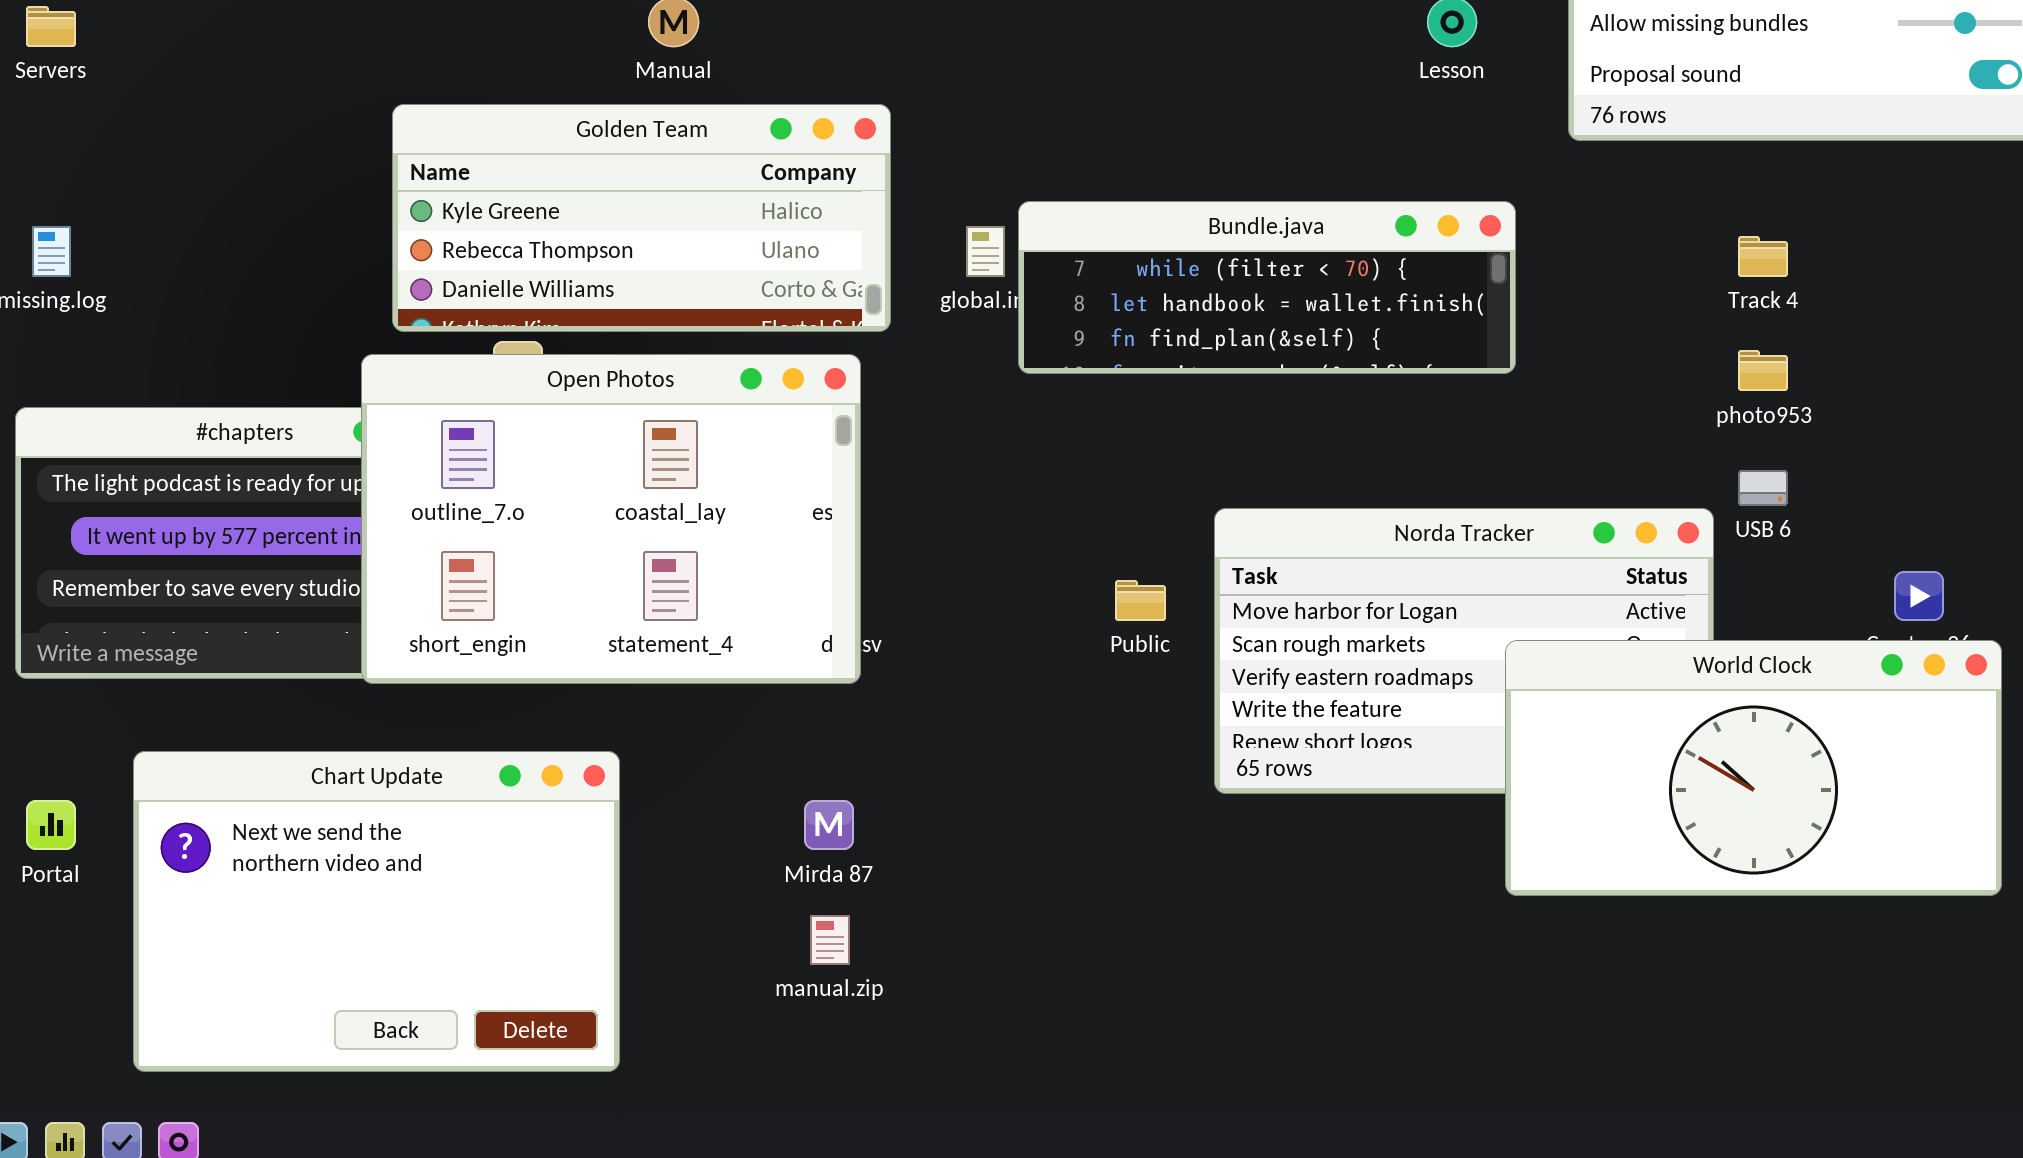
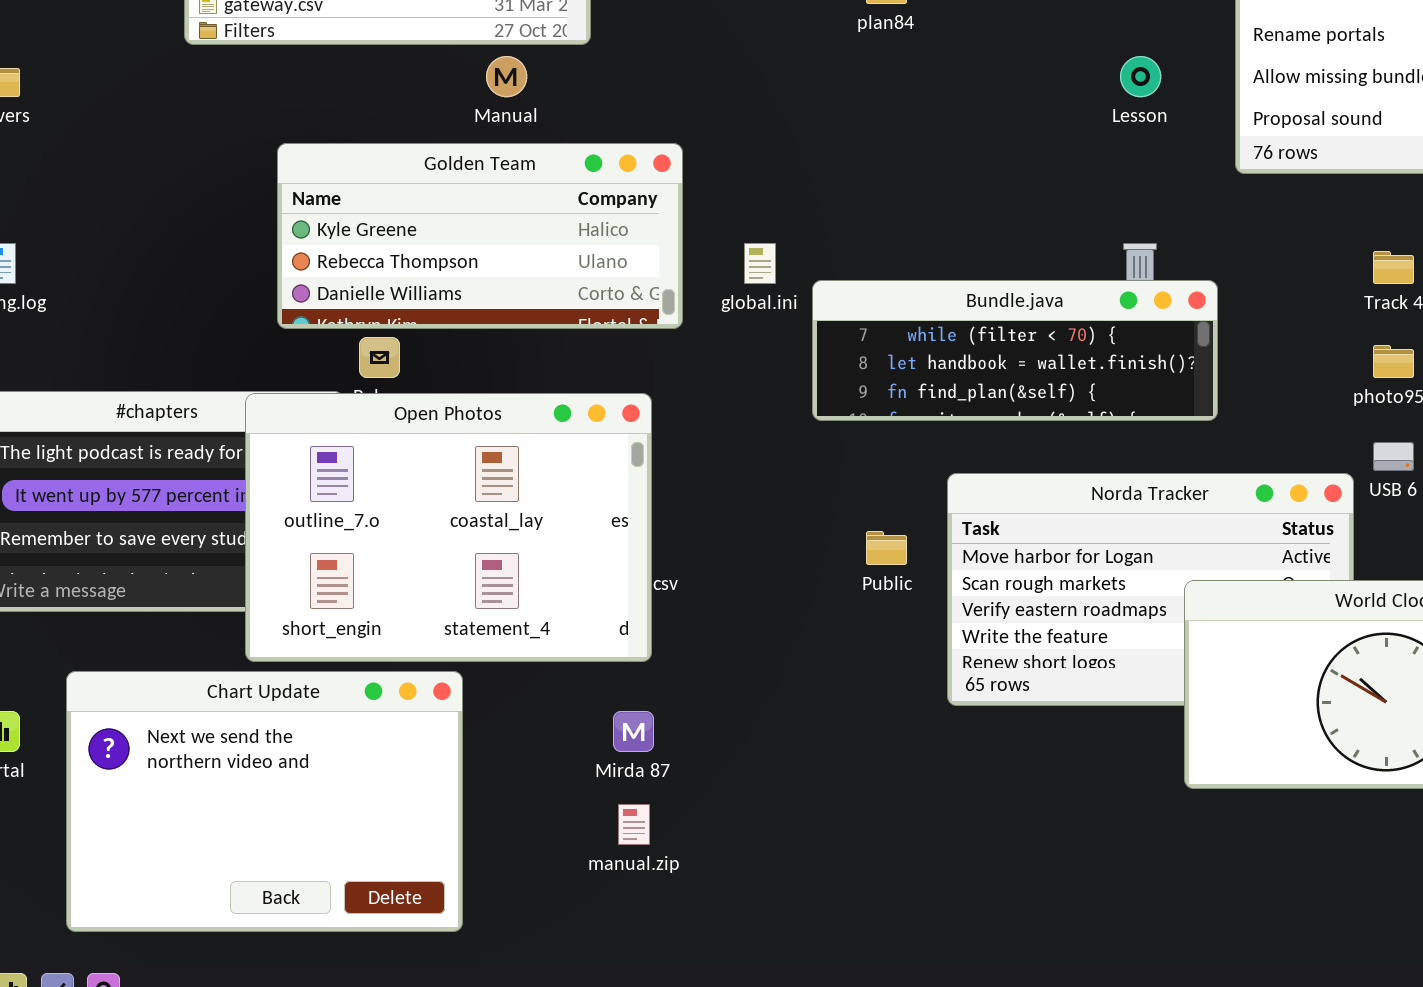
Bundle.java: [1018,201,1516,374] -> [812,280,1218,421], moved
Open Photos: [361,354,861,684] -> [245,393,652,662], moved

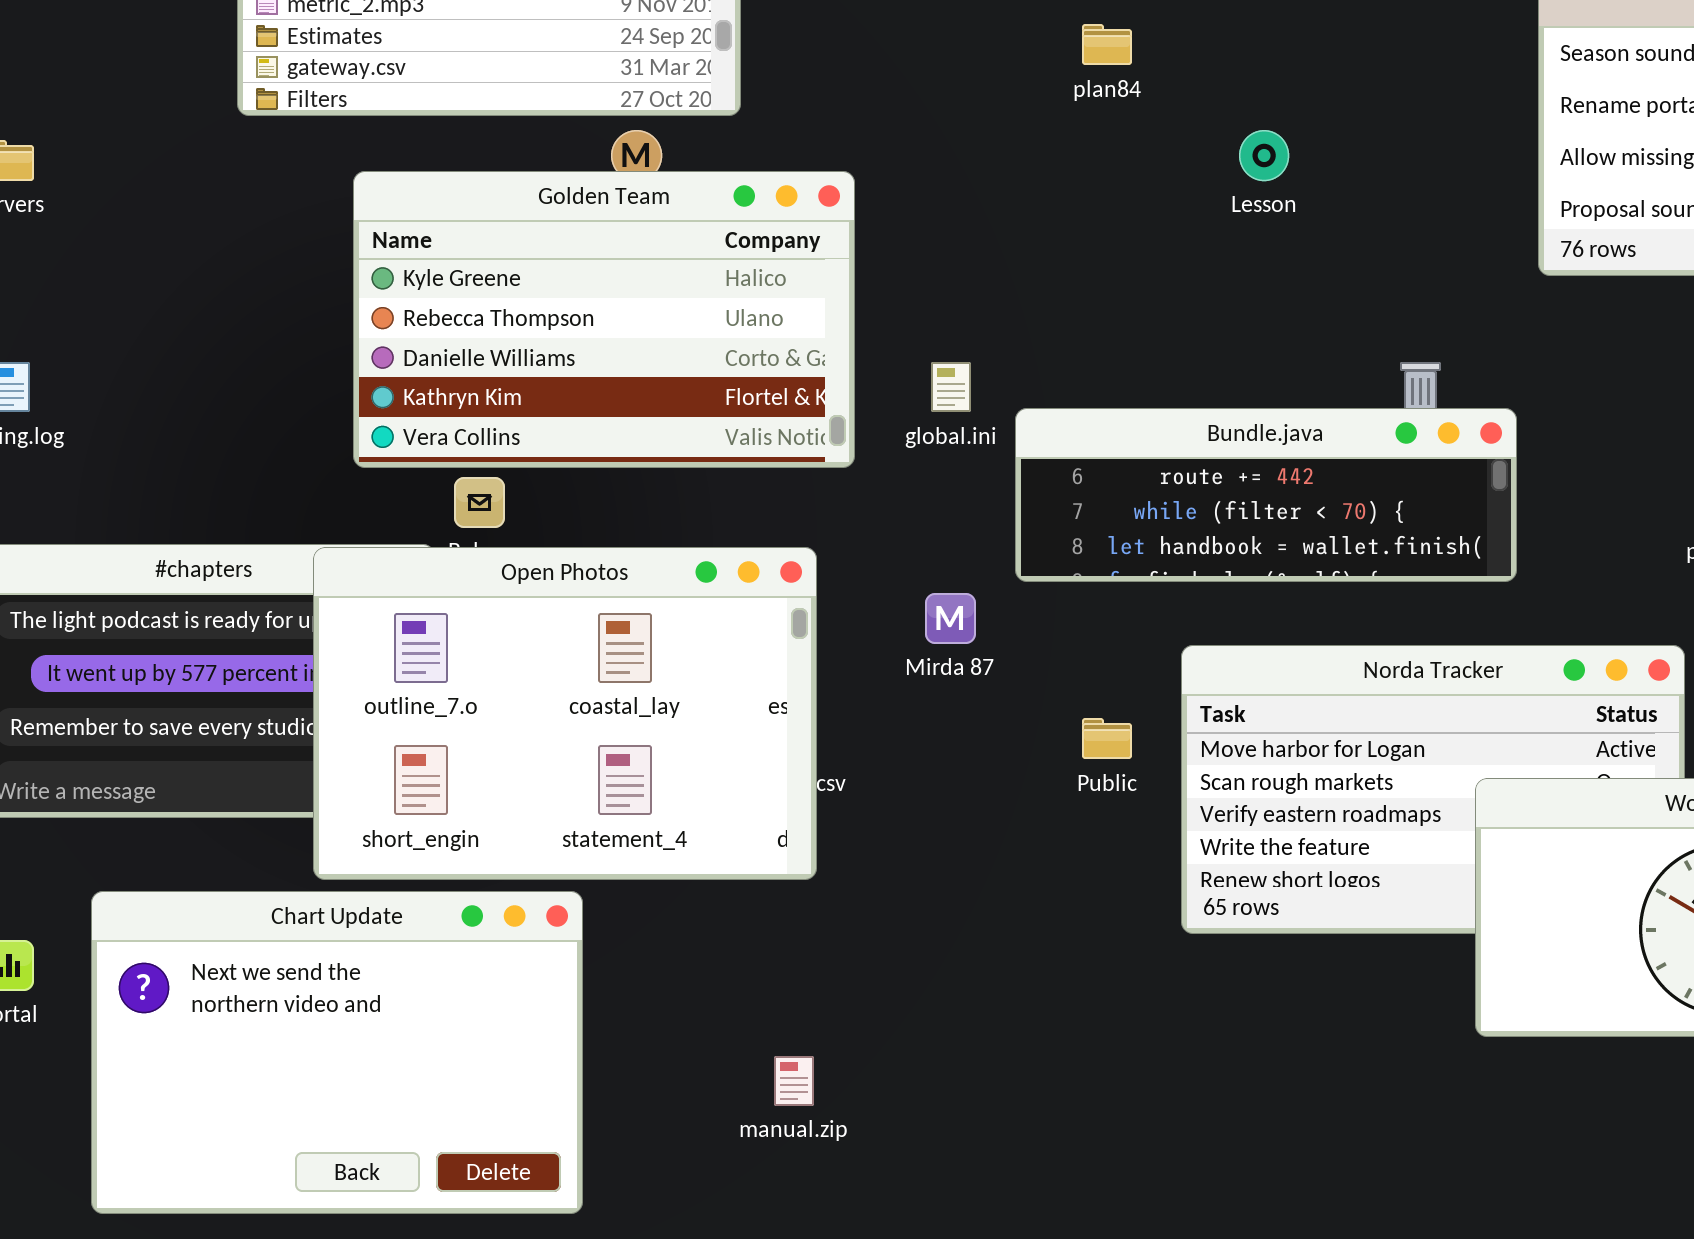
Lesson: [1120,56,1161,97] -> [1239,130,1289,181], moved
Golden Team: [277,143,683,329] -> [353,171,855,468], resized
Bundle.java: [812,280,1218,421] -> [1015,408,1517,582], scrolled up 1 row
Mirda 87: [613,711,654,752] -> [925,593,976,644], moved

